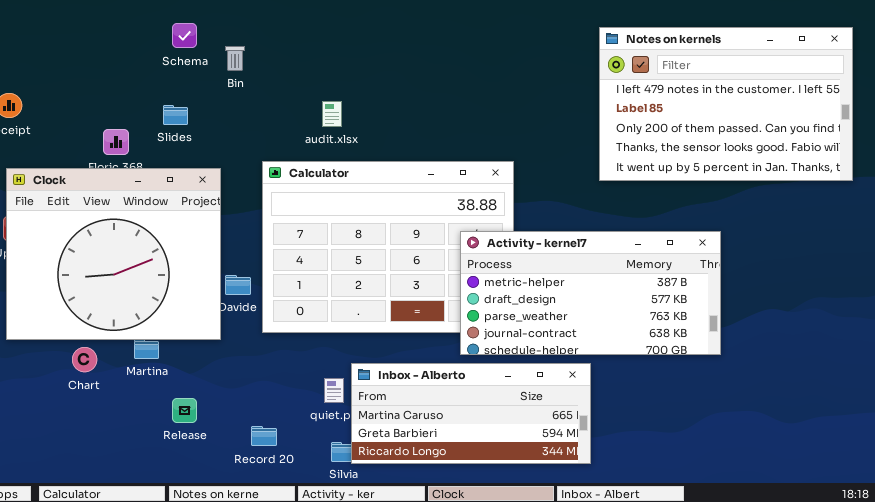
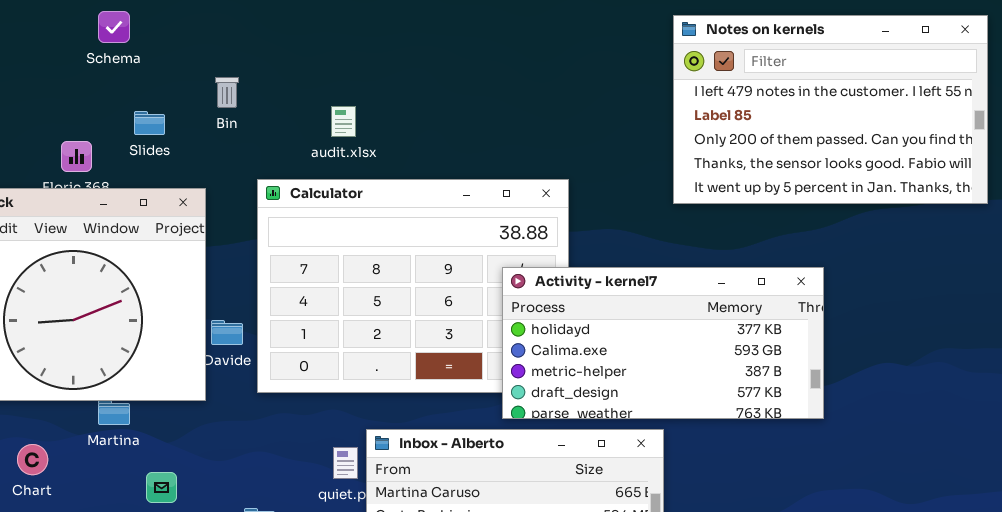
Schema: [172,23,197,48] -> [98,11,130,43], moved
Bin: [225,46,245,71] -> [215,77,239,108], moved
Activity - kernel7: [460,231,721,355] -> [502,267,824,419], scrolled up 2 rows
Chart: [72,347,97,372] -> [17,444,48,475], moved

